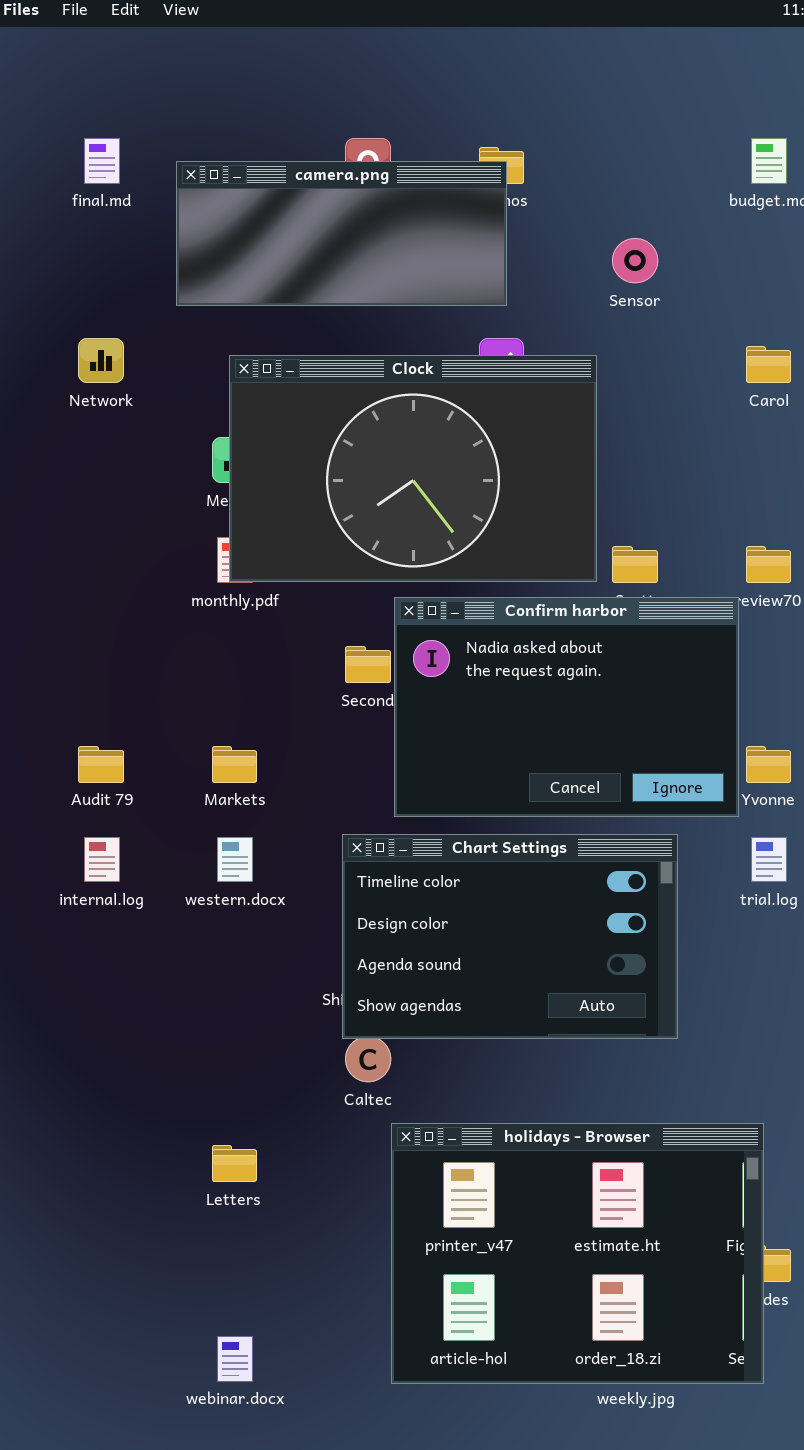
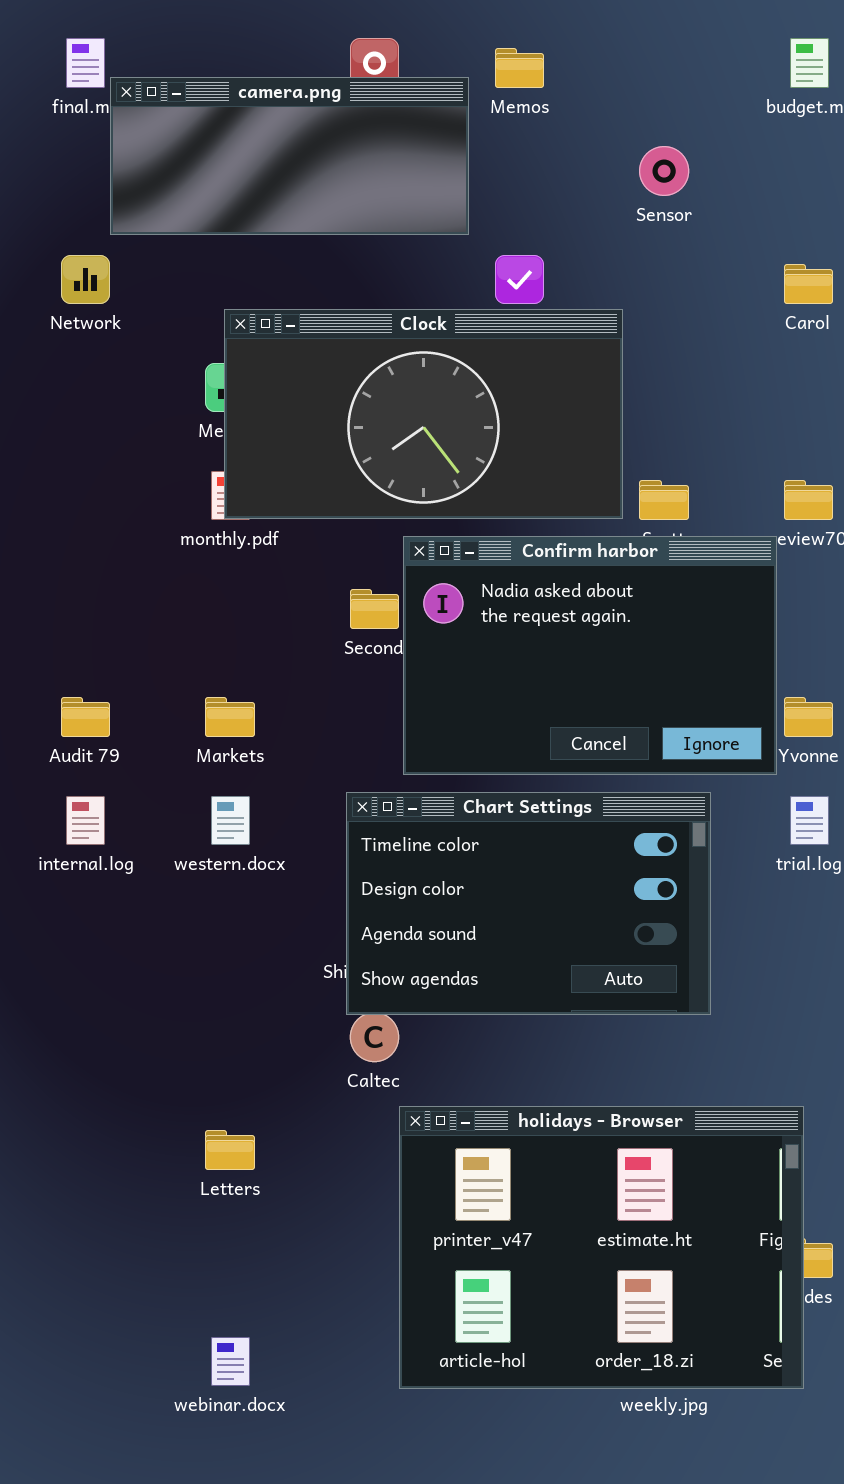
camera.png: [176,161,507,306] -> [110,77,469,235], moved
Clock: [229,355,597,582] -> [224,309,623,519], resized

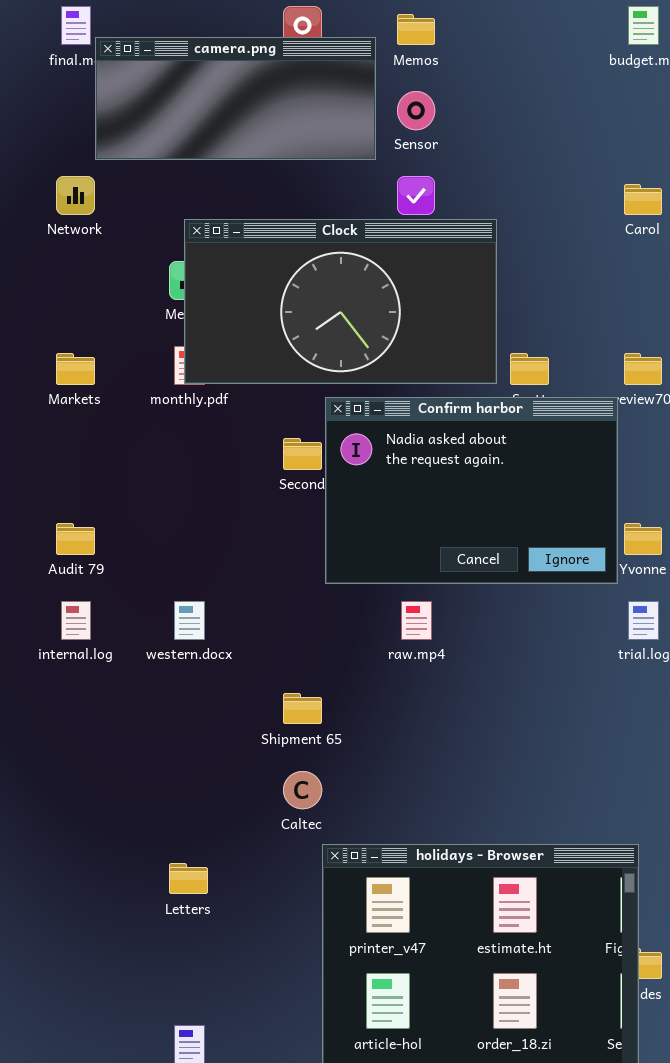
Sensor: [639,146,689,196] -> [397,91,435,130], moved
Markets: [205,697,255,737] -> [56,353,95,385], moved
Chart Settings: [346,792,711,1015] -> none, closed

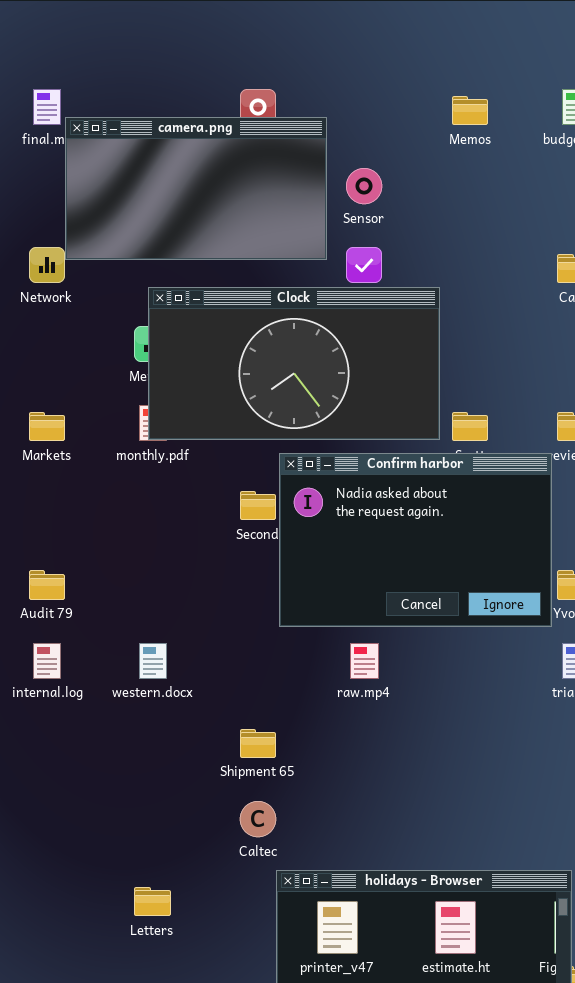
Memos: [397,14,435,45] -> [452,96,488,125], moved
camera.png: [95,37,376,160] -> [65,117,327,260], resized

